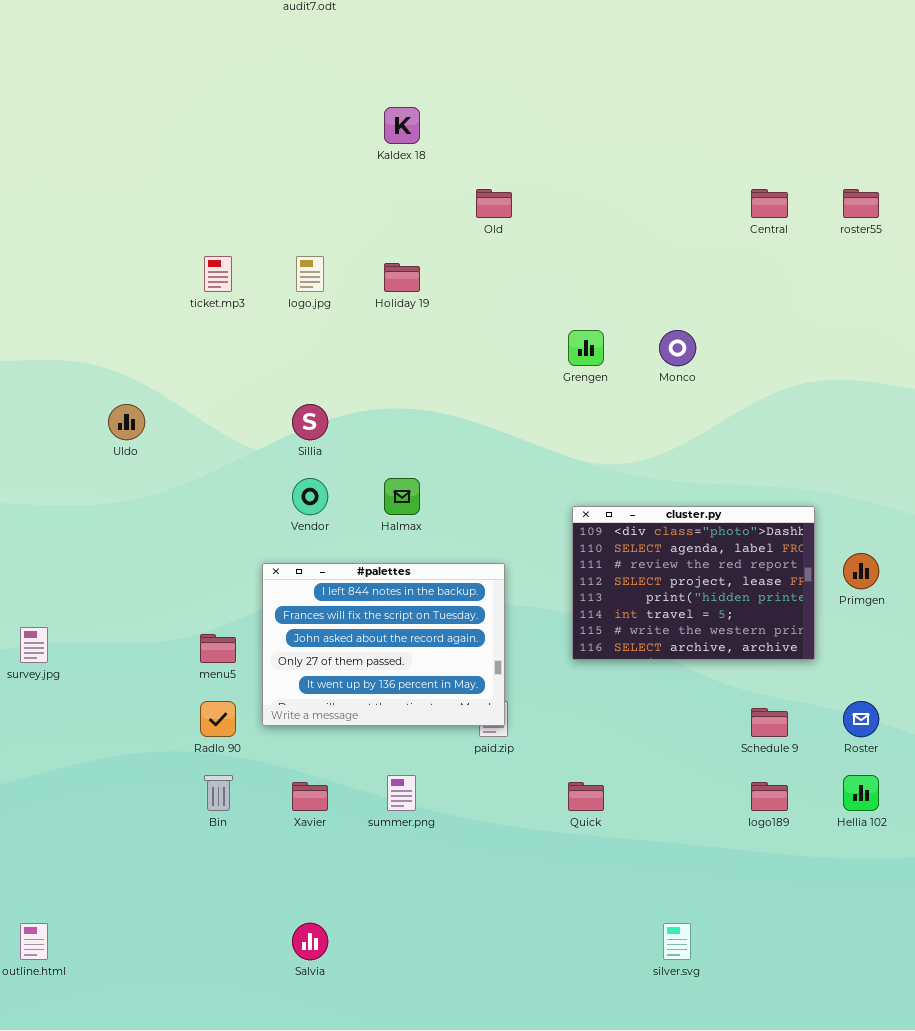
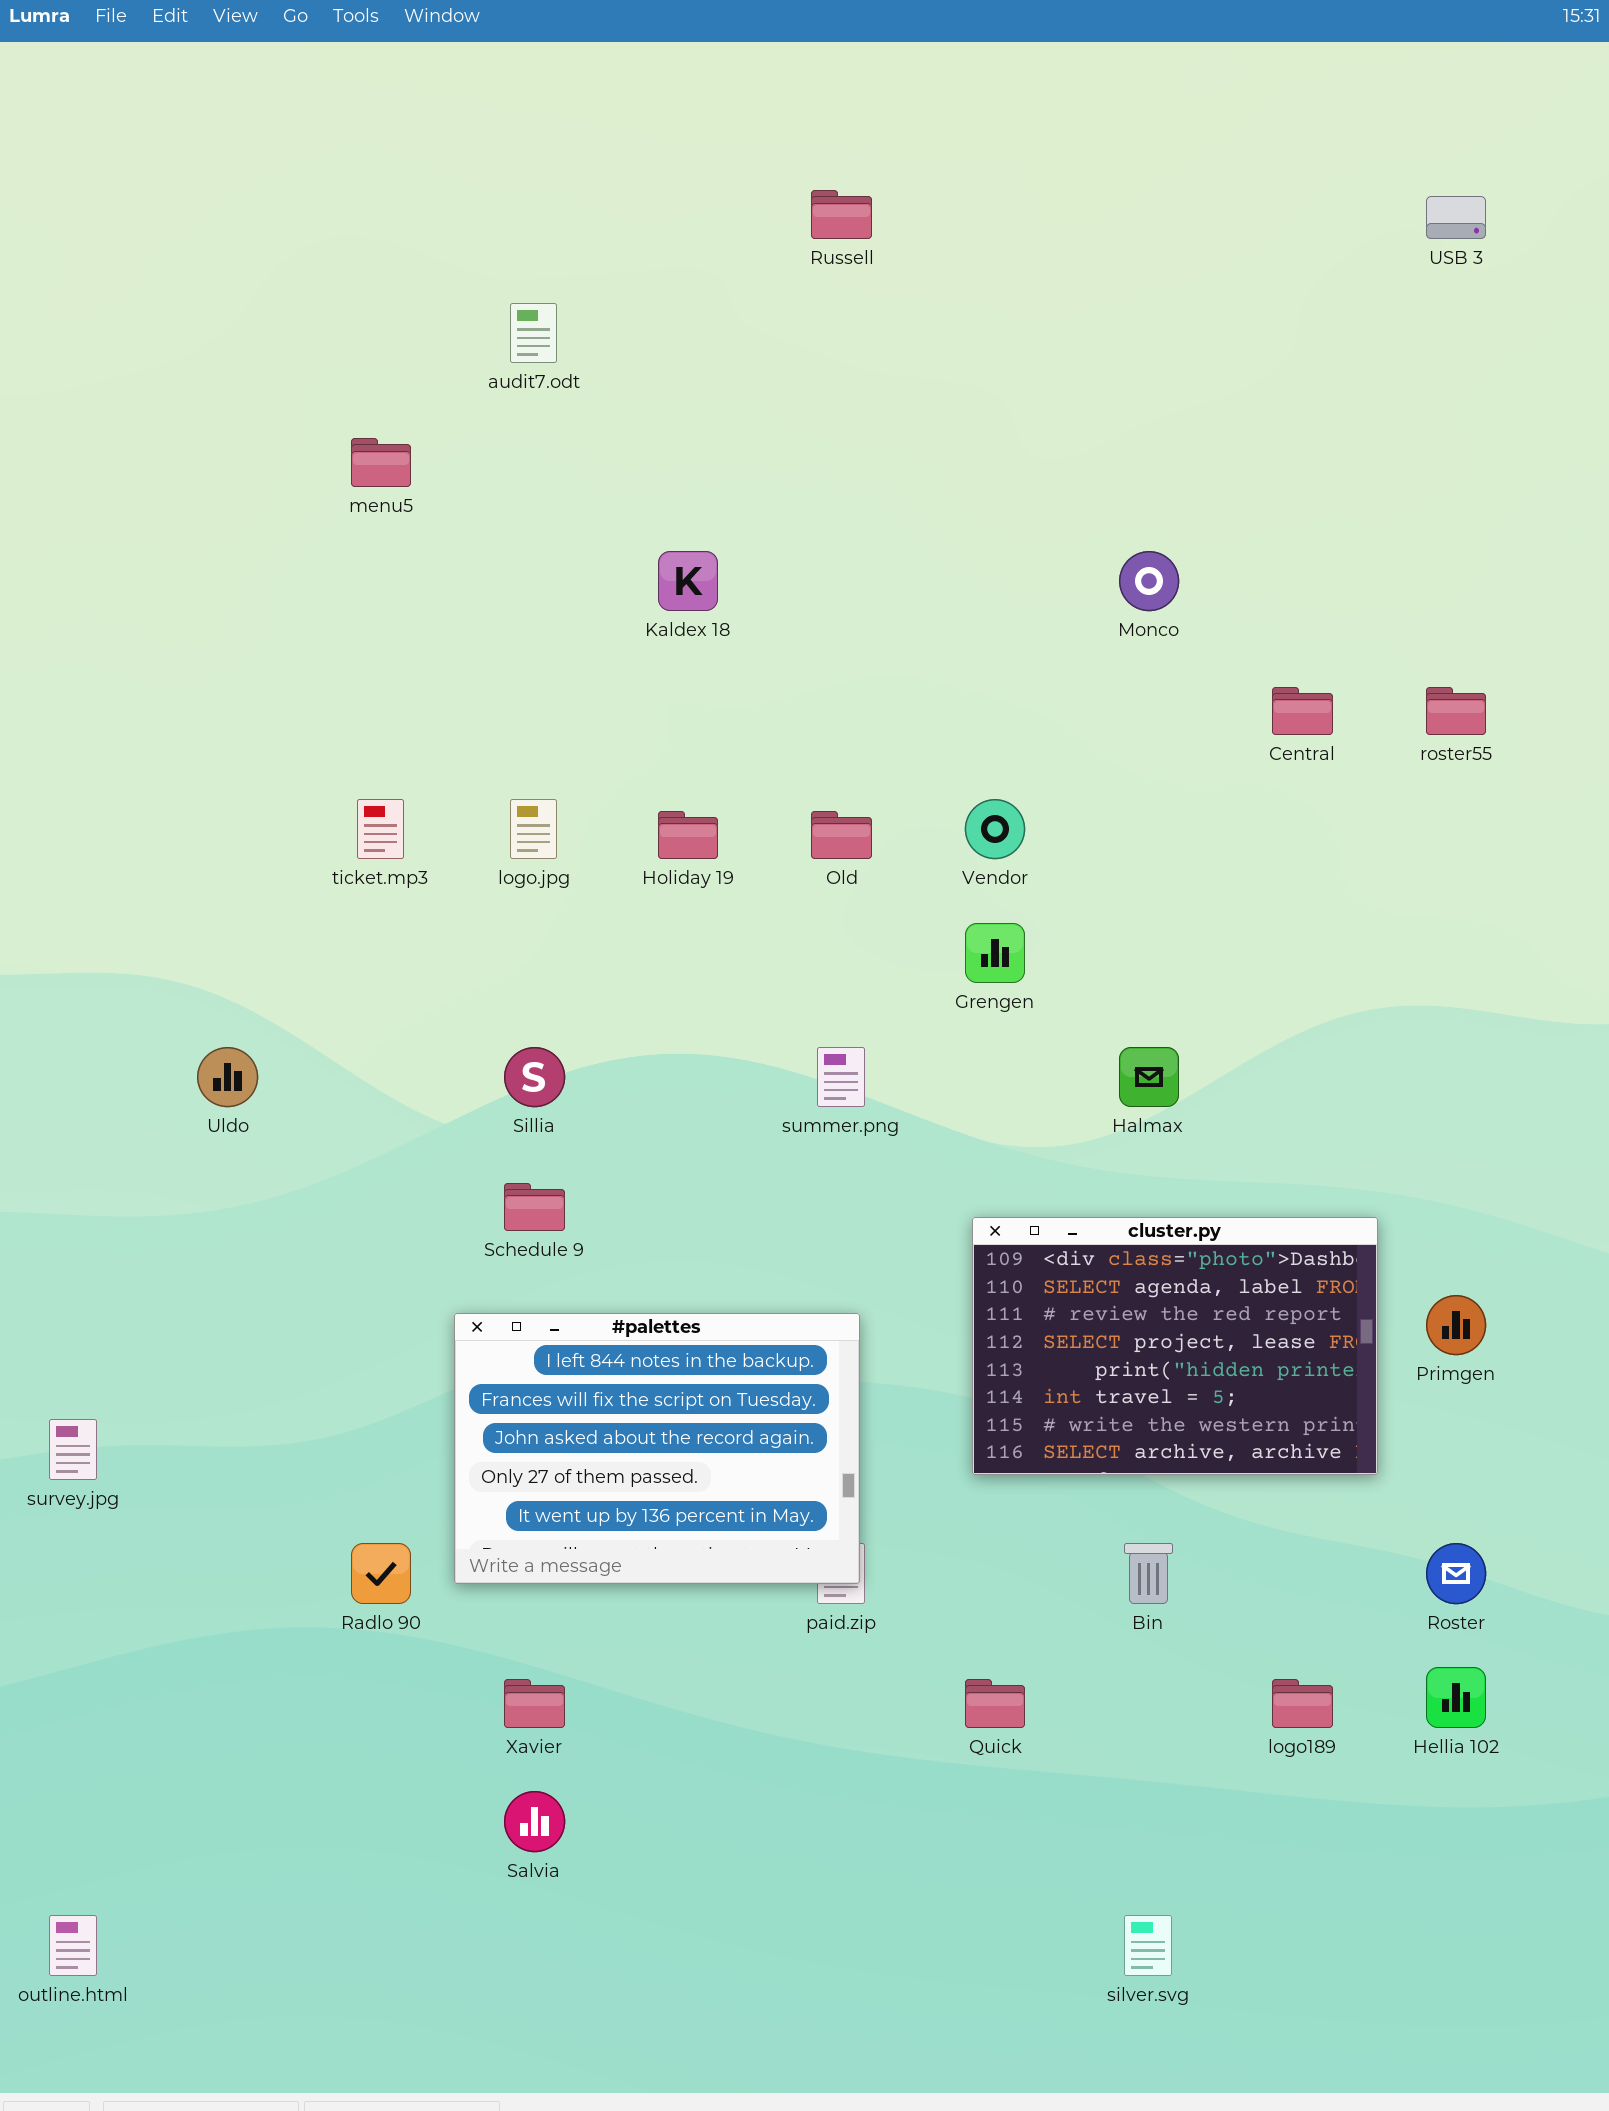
Old: [476,189,512,218] -> [811,811,872,859], moved
Monco: [659,330,696,366] -> [1119,551,1179,611], moved
Vendor: [292,478,328,515] -> [965,799,1025,859], moved
Halmax: [384,478,420,515] -> [1119,1047,1179,1107], moved
menu5: [200,634,236,663] -> [351,438,411,487], moved
Schedule 9: [751,708,788,737] -> [504,1183,565,1231], moved
Bin: [204,775,233,811] -> [1124,1543,1173,1604], moved
summer.png: [387,775,416,811] -> [817,1047,865,1107], moved
Salvia: [292,923,328,960] -> [504,1791,565,1852], moved

